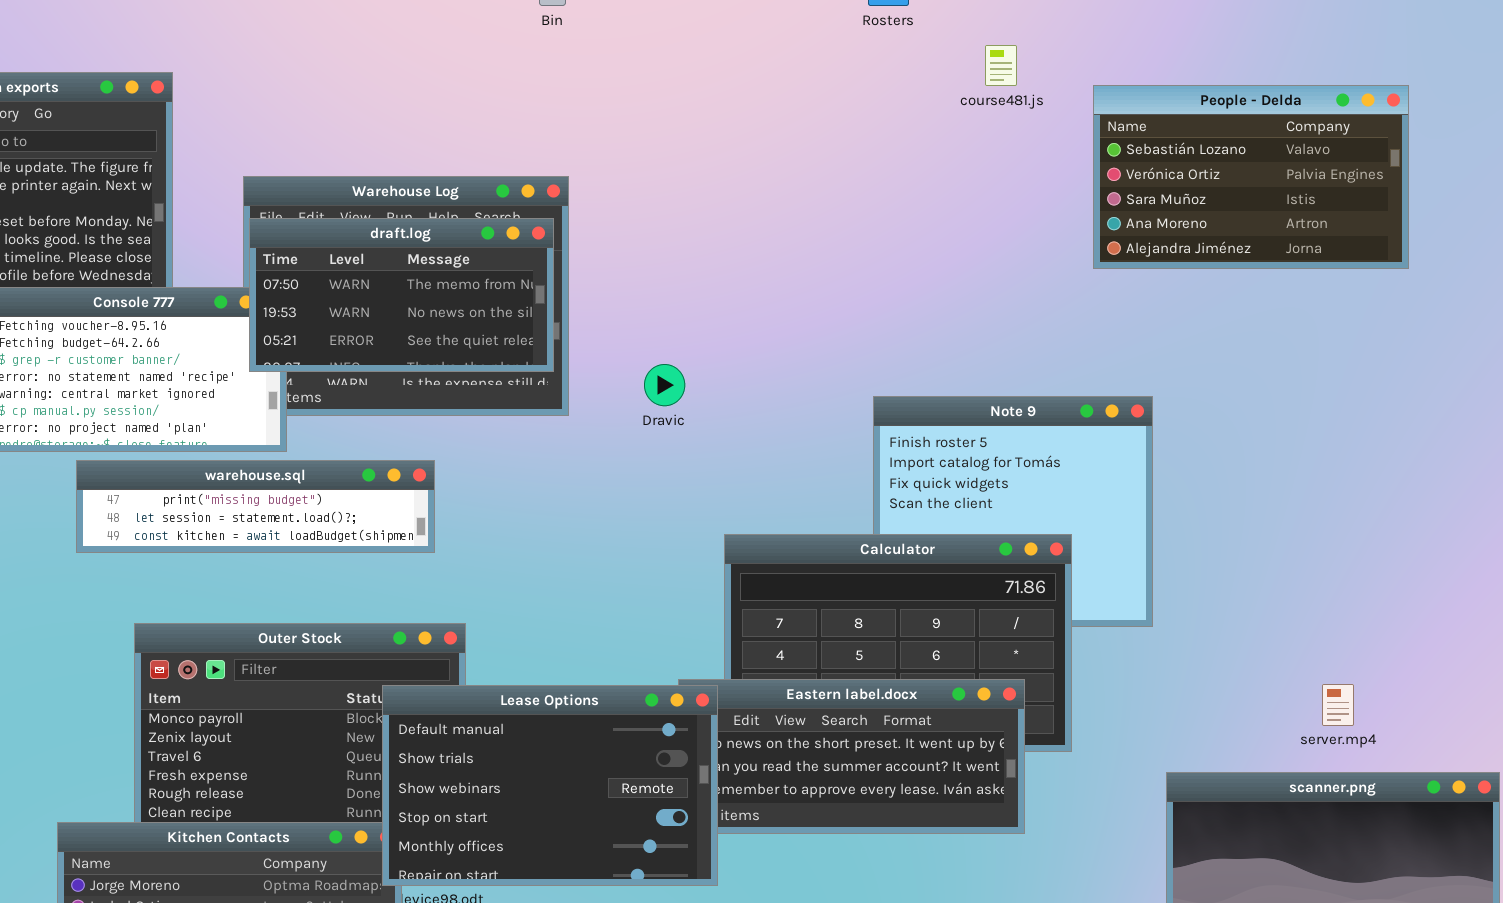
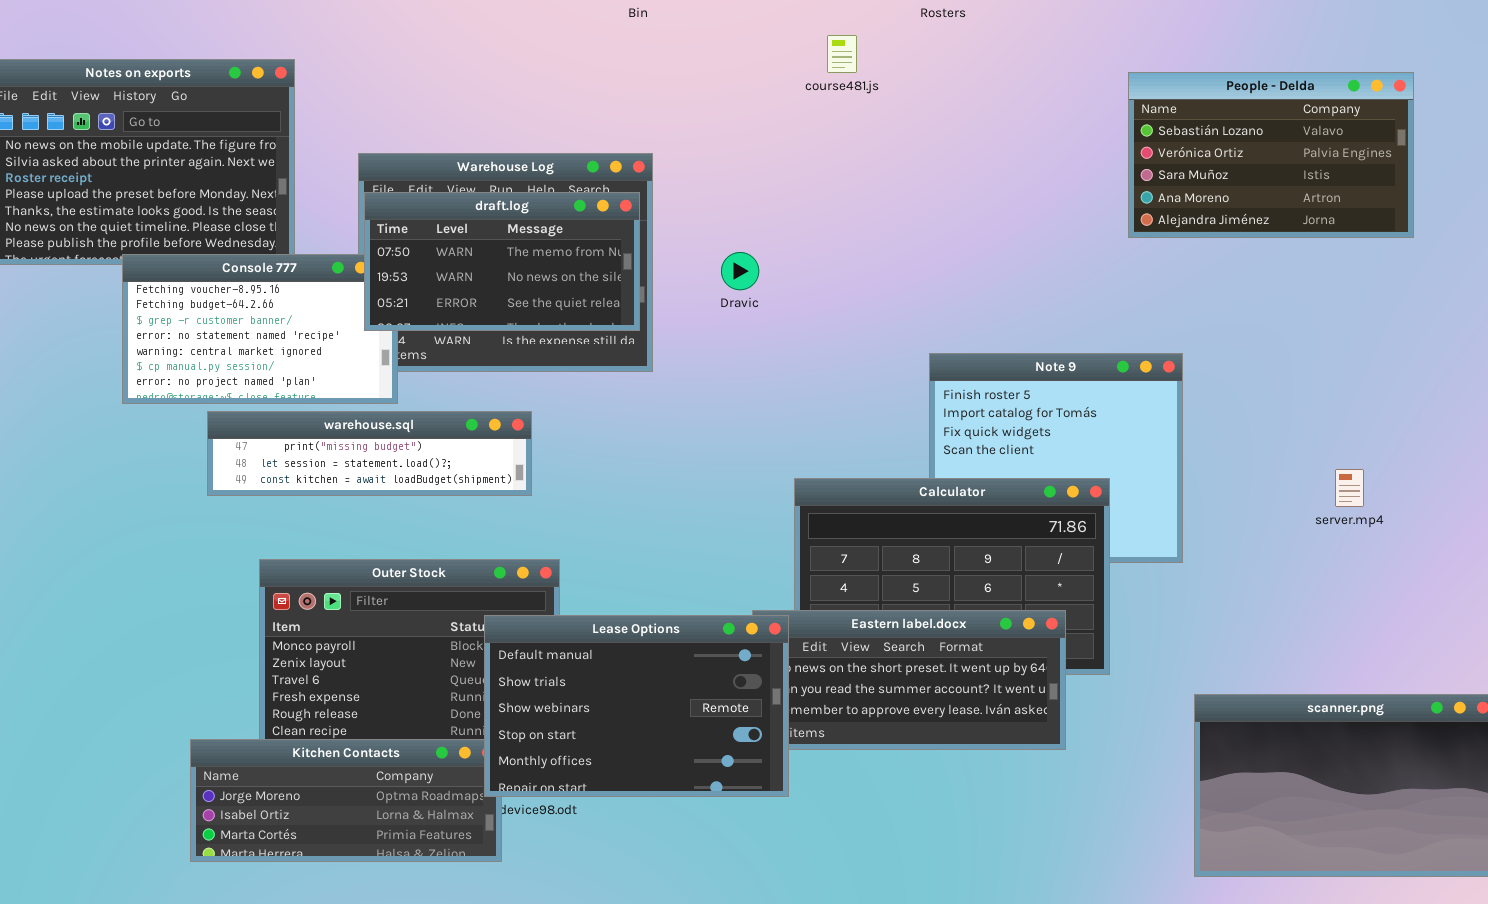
course481.js: [985,45,1017,86] -> [827,35,857,73], moved
Dravic: [644,364,685,406] -> [721,252,759,290], moved
server.mp4: [1322,684,1354,726] -> [1335,469,1364,507], moved

